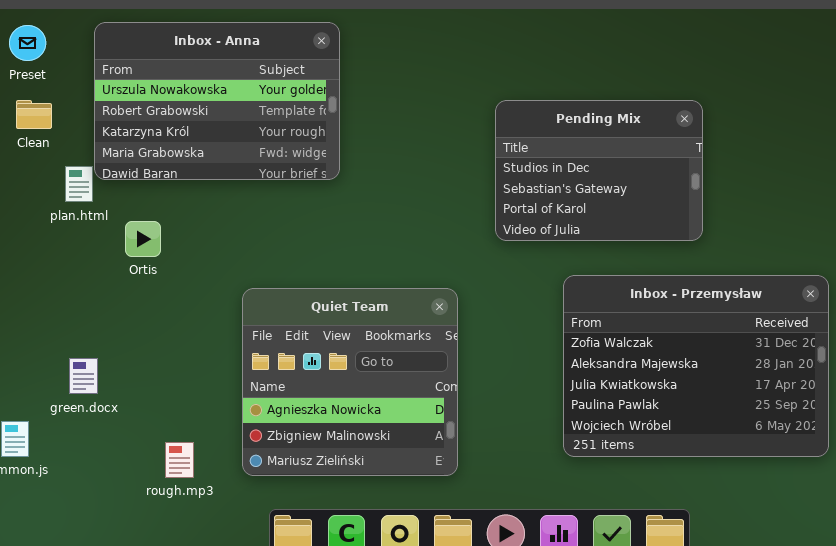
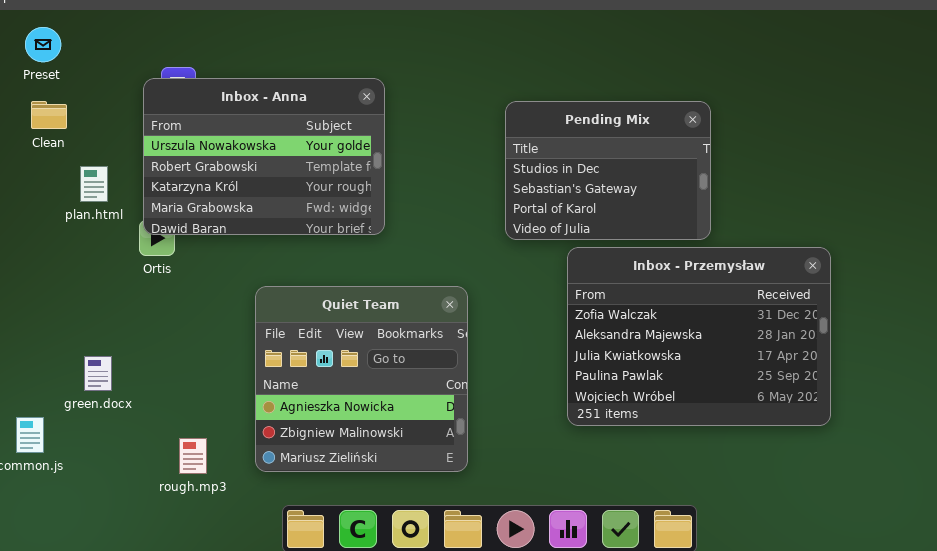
Inbox - Anna: [94,22,340,180] -> [143,78,385,235], moved
Inbox - Przemysław: [563,275,829,457] -> [567,247,831,426], moved

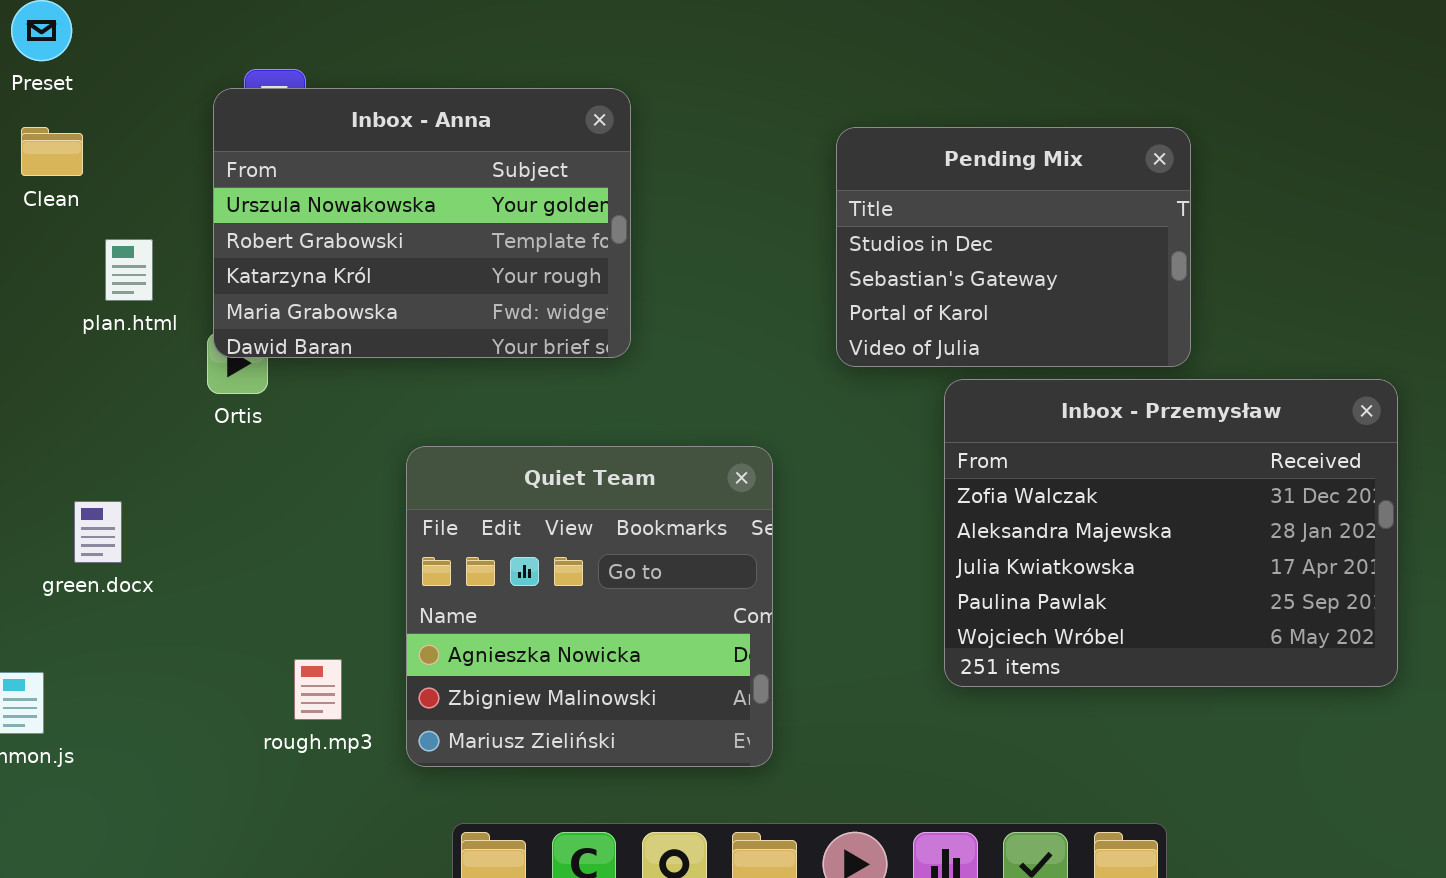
green.docx: [84,356,112,391] -> [74,501,122,563], moved
rough.mp3: [179,438,207,474] -> [294,659,342,720], moved

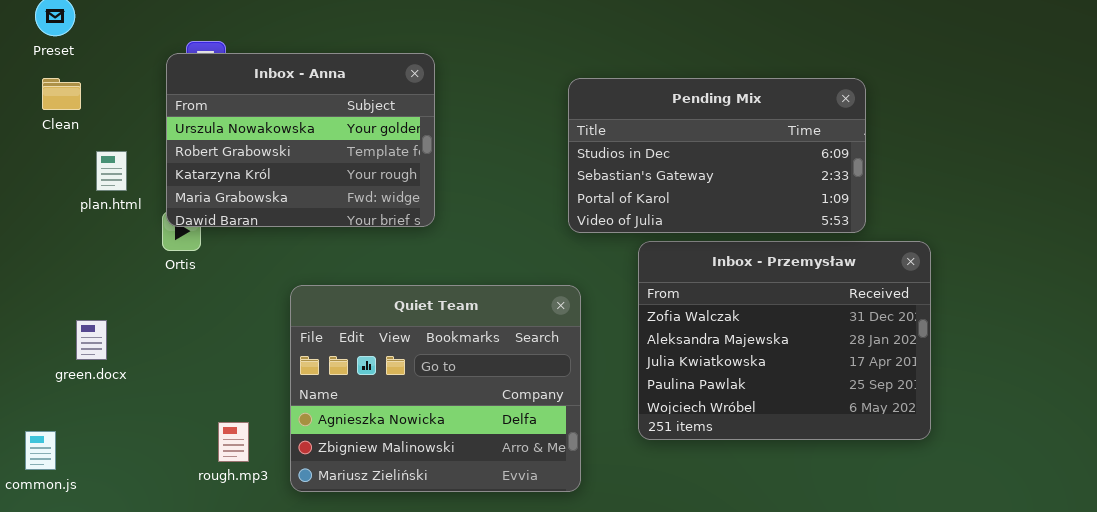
Pending Mix: [836,127,1191,367] -> [568,78,866,233], resized
Quiet Team: [406,446,773,767] -> [290,285,581,492], resized

